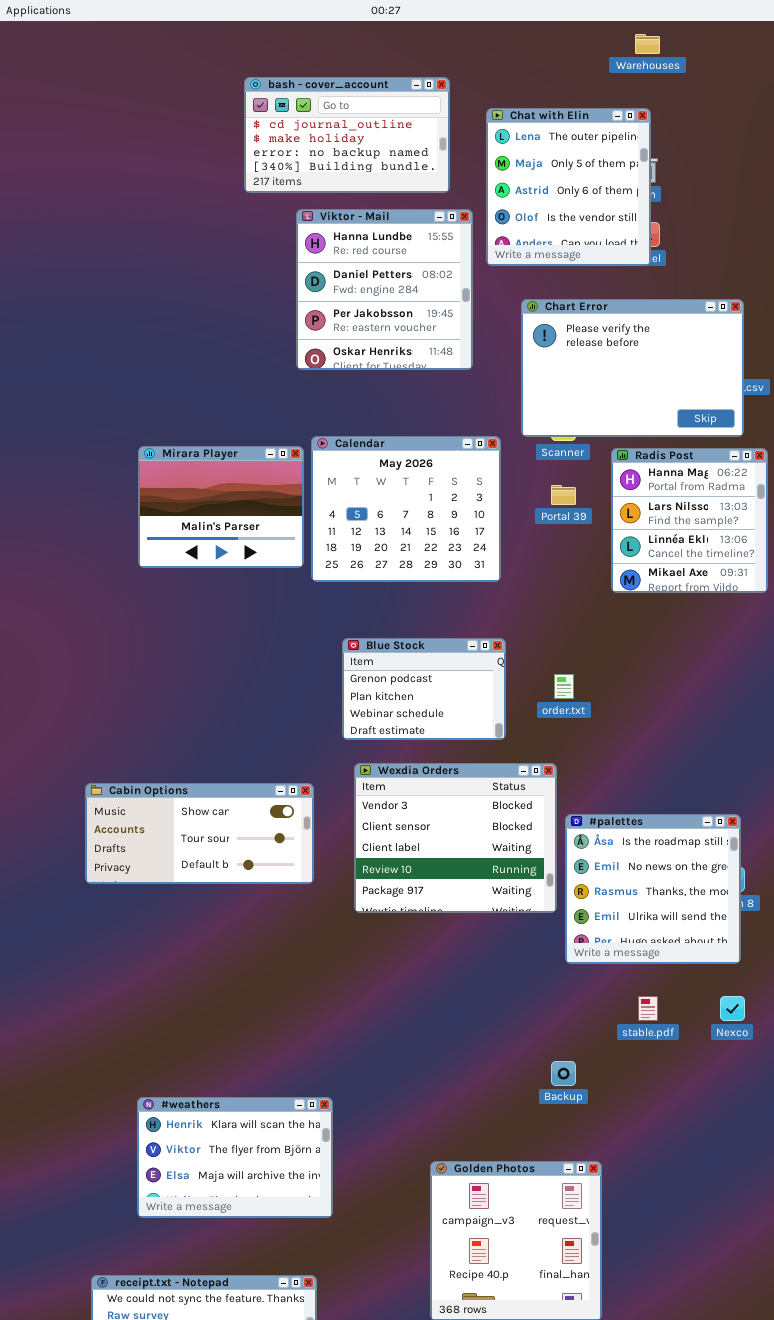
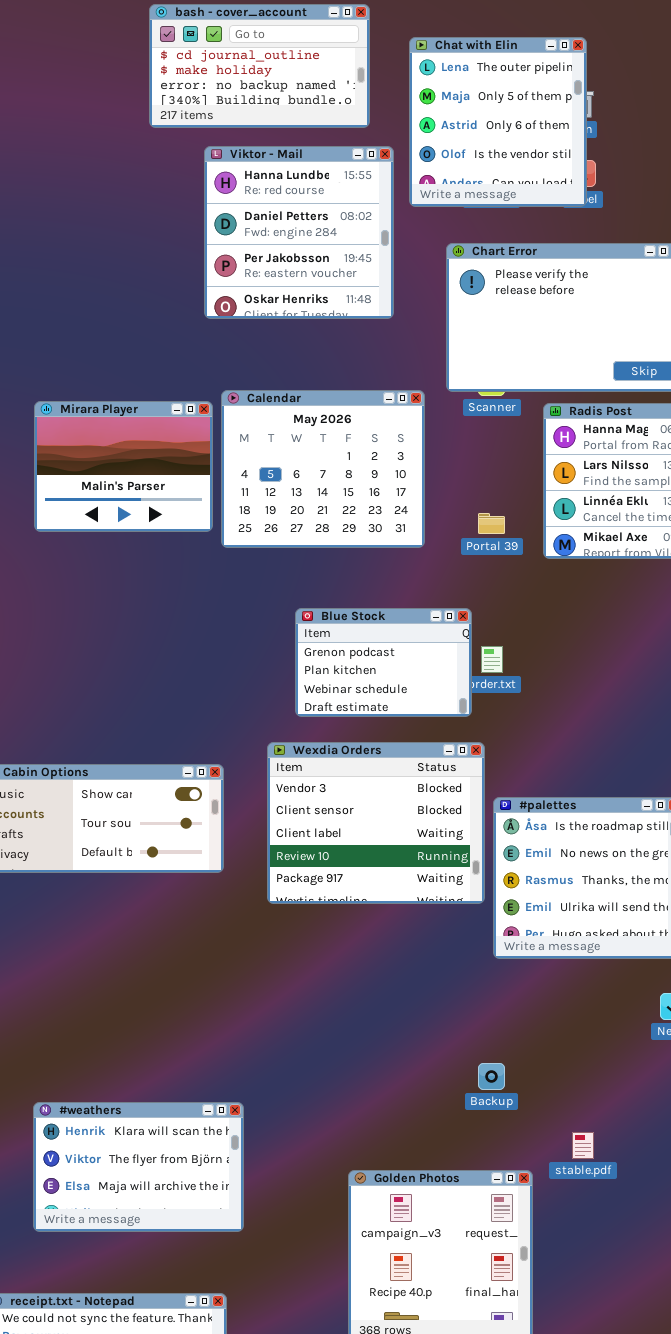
Portal 39: [551,485,576,505] -> [478,513,505,534], moved
Blue Stock: [342,638,506,740] -> [295,608,472,717], moved
stable.pdf: [638,996,658,1021] -> [572,1132,594,1159], moved

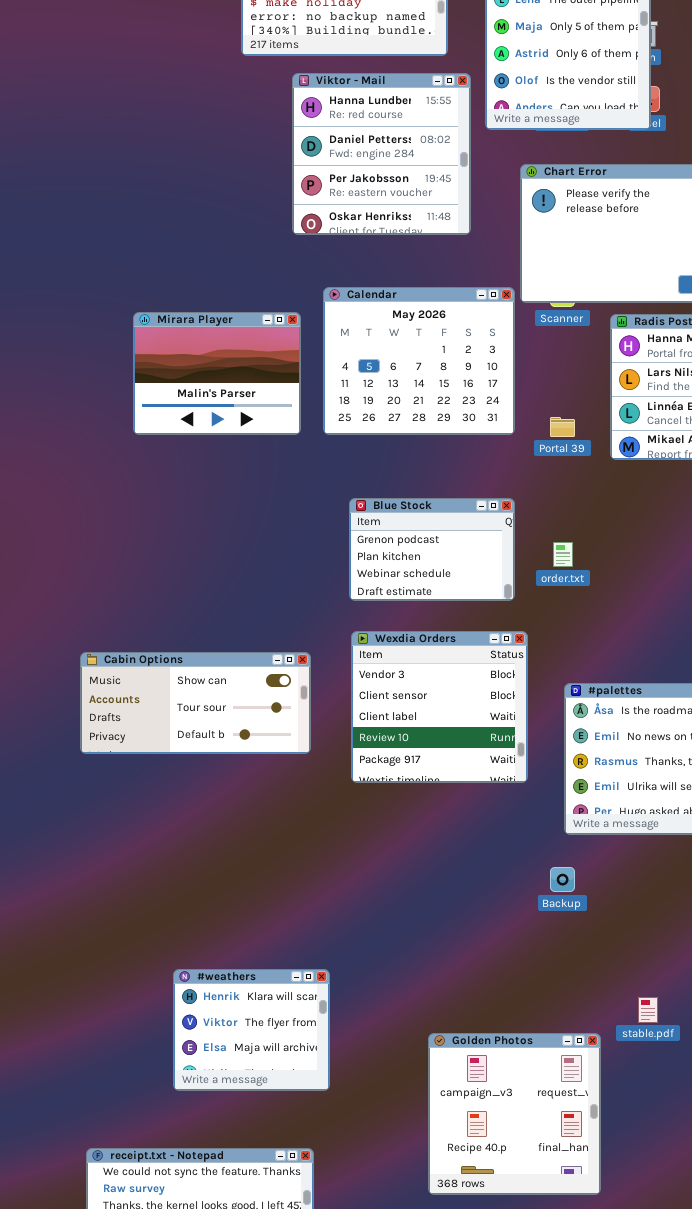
Calendar: [221,390,425,548] -> [323,287,515,435], moved
Blue Stock: [295,608,472,717] -> [349,498,515,601], moved
Wexdia Orders: [267,742,485,904] -> [351,631,528,783], resized
Backup: [478,1063,505,1090] -> [550,867,575,892], moved
#weathers: [33,1102,244,1232] -> [173,969,330,1091], resized

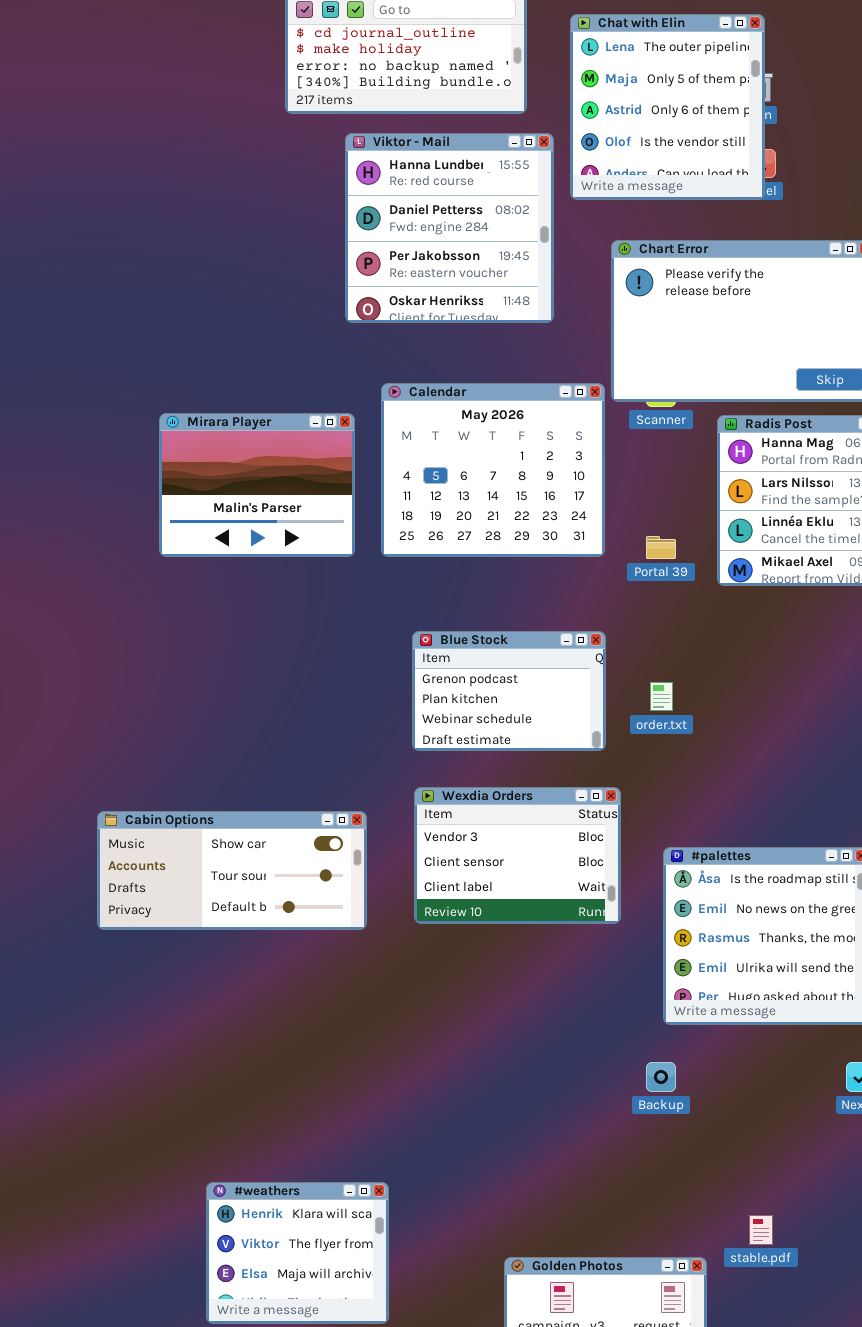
Wexdia Orders: [351,631,528,783] -> [414,787,621,924], resized

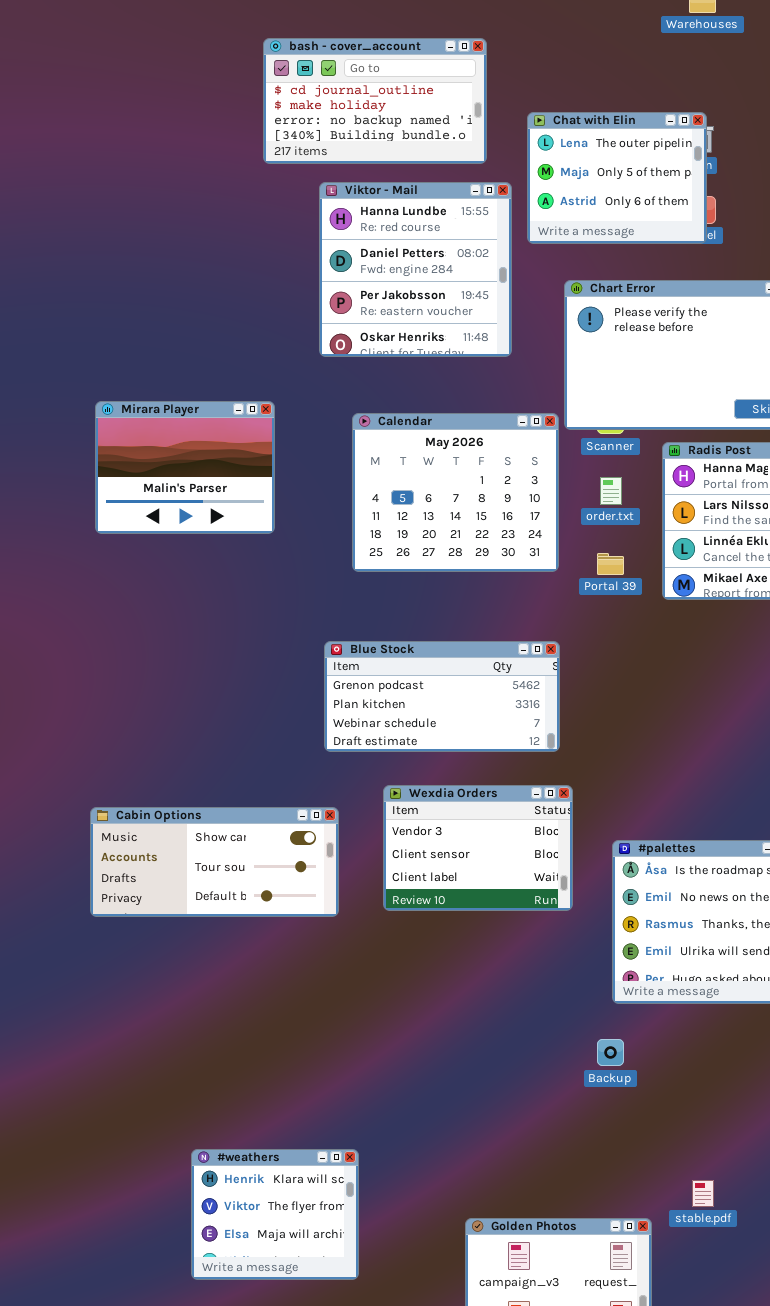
Chat with Elin: [570,14,765,200] -> [527,112,707,244], resized
Mirara Player: [159,413,355,557] -> [95,401,275,534], moved
Blue Stock: [412,631,606,751] -> [324,641,560,752], resized
order.txt: [650,682,673,711] -> [600,477,622,505], moved

